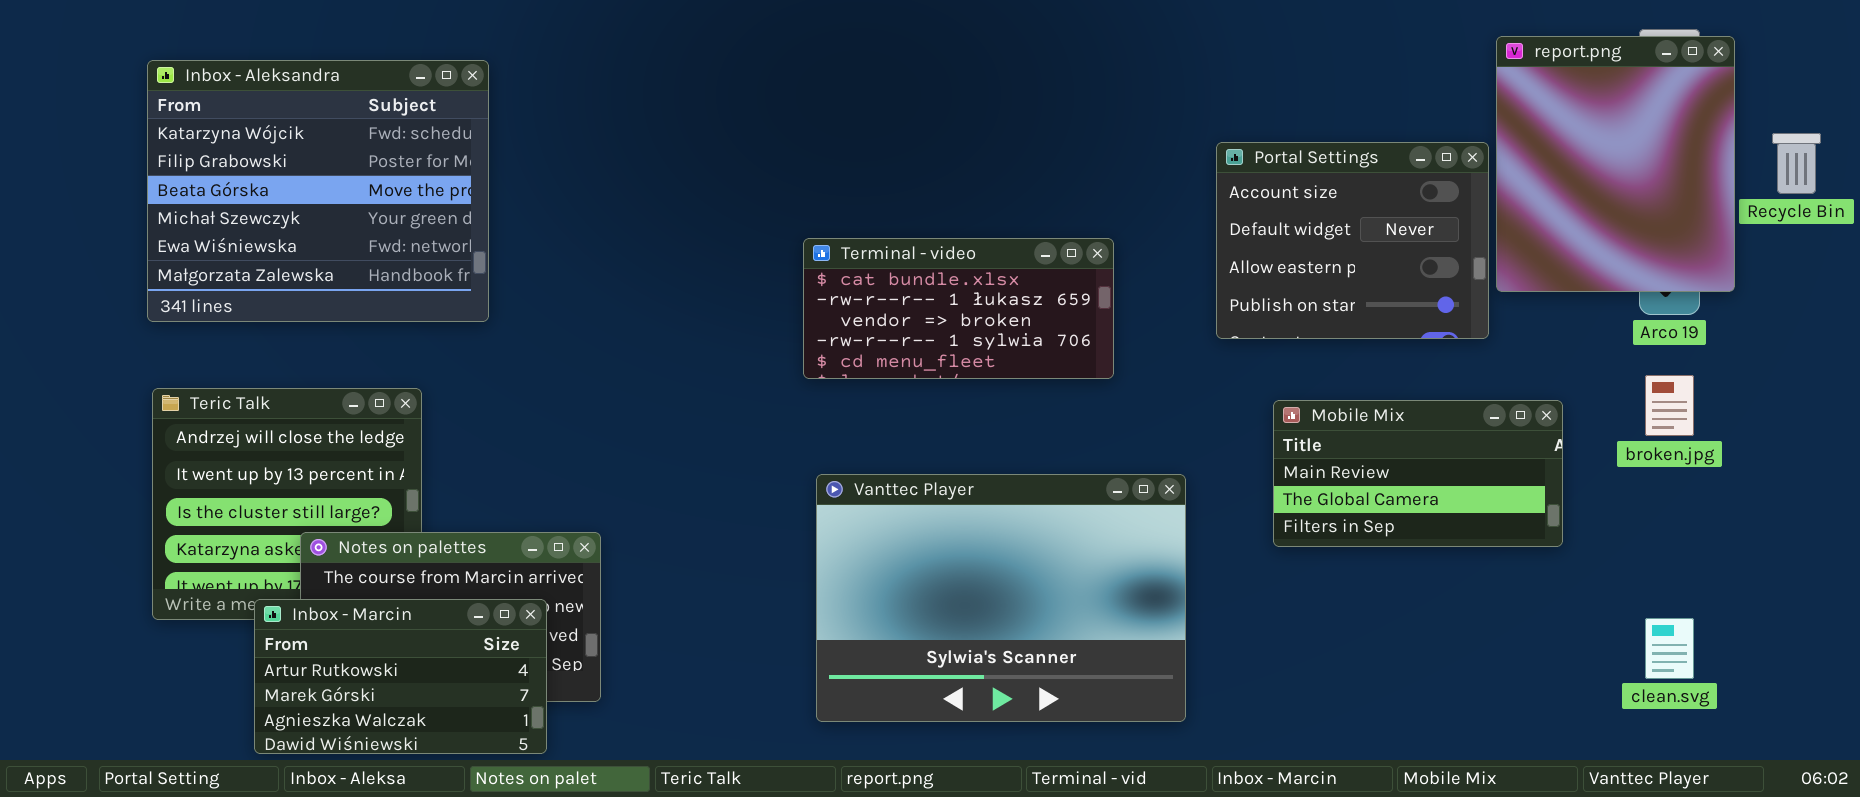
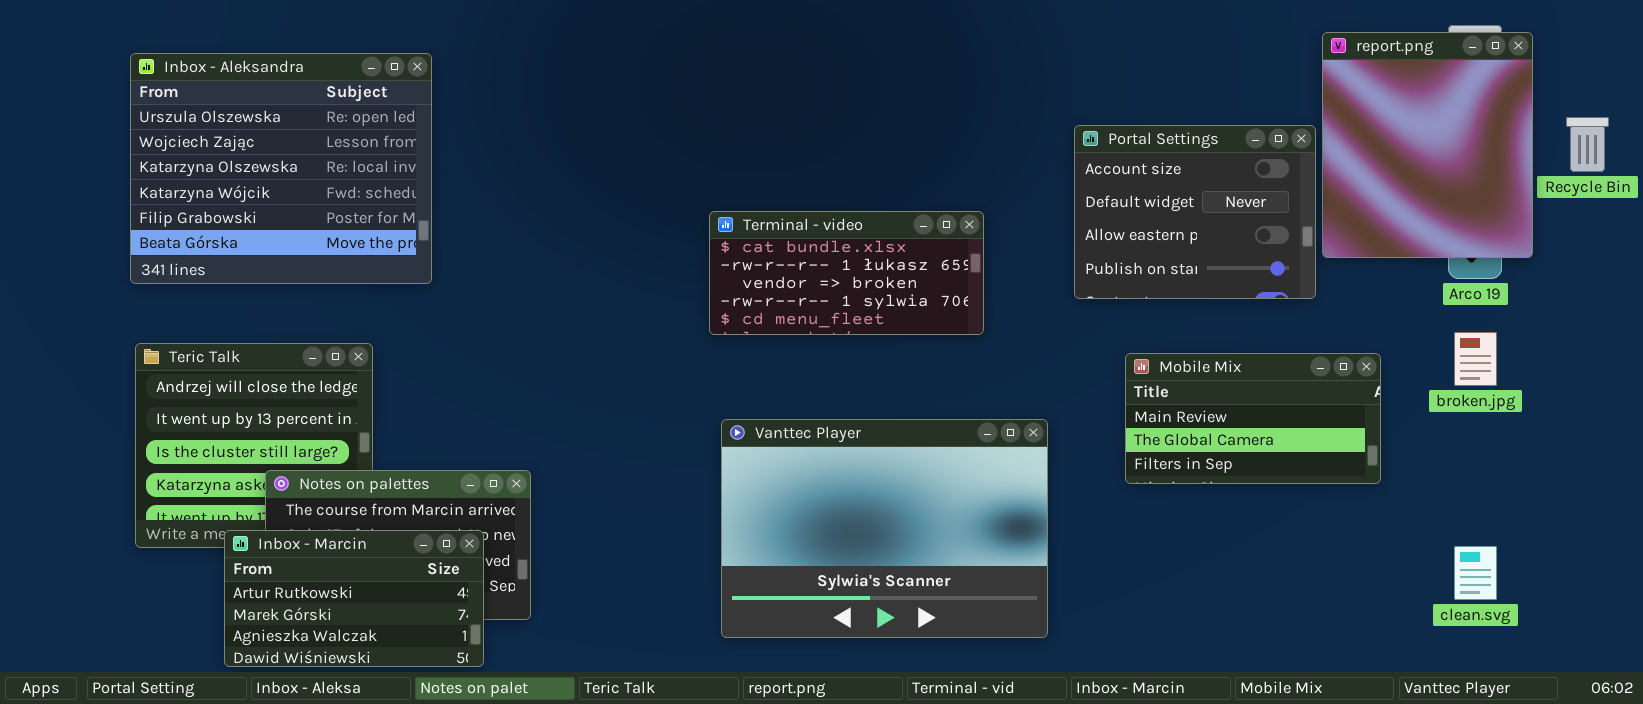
Inbox - Aleksandra: [147,60,489,322] -> [130,53,432,284], scrolled up 3 rows

